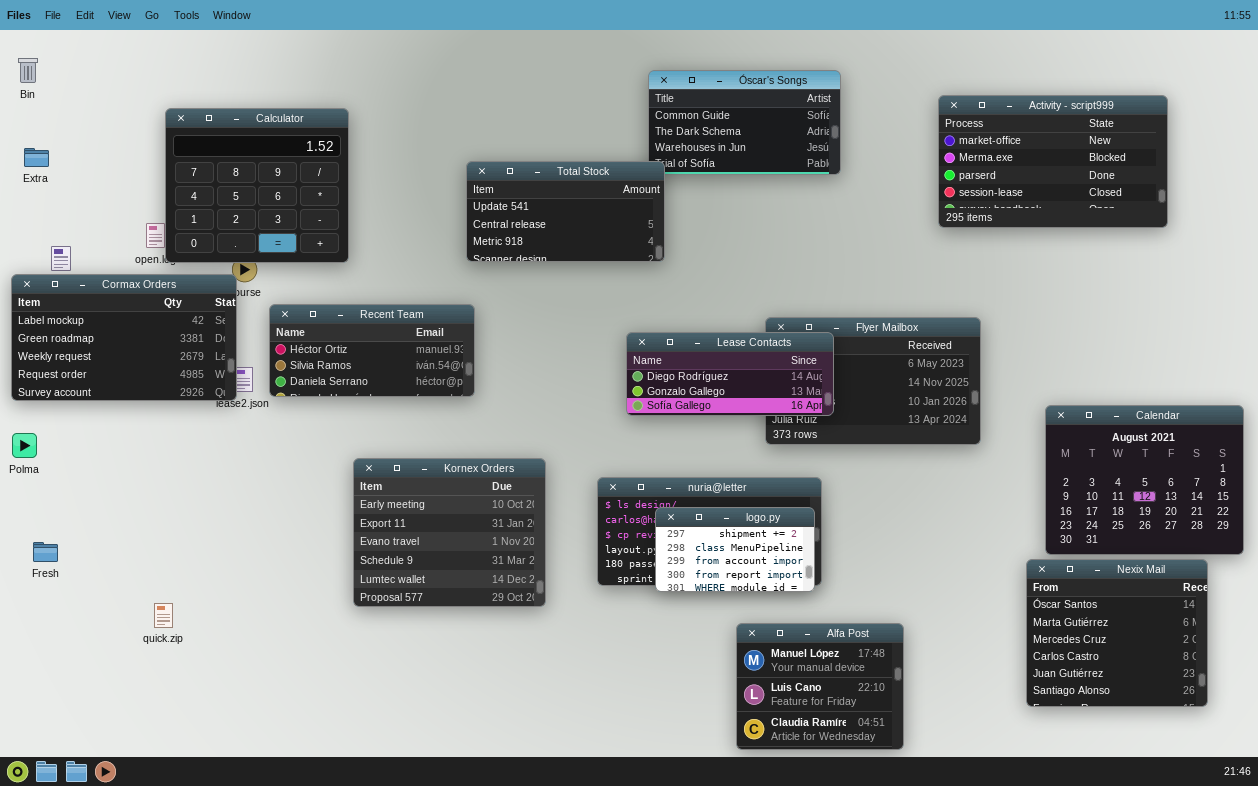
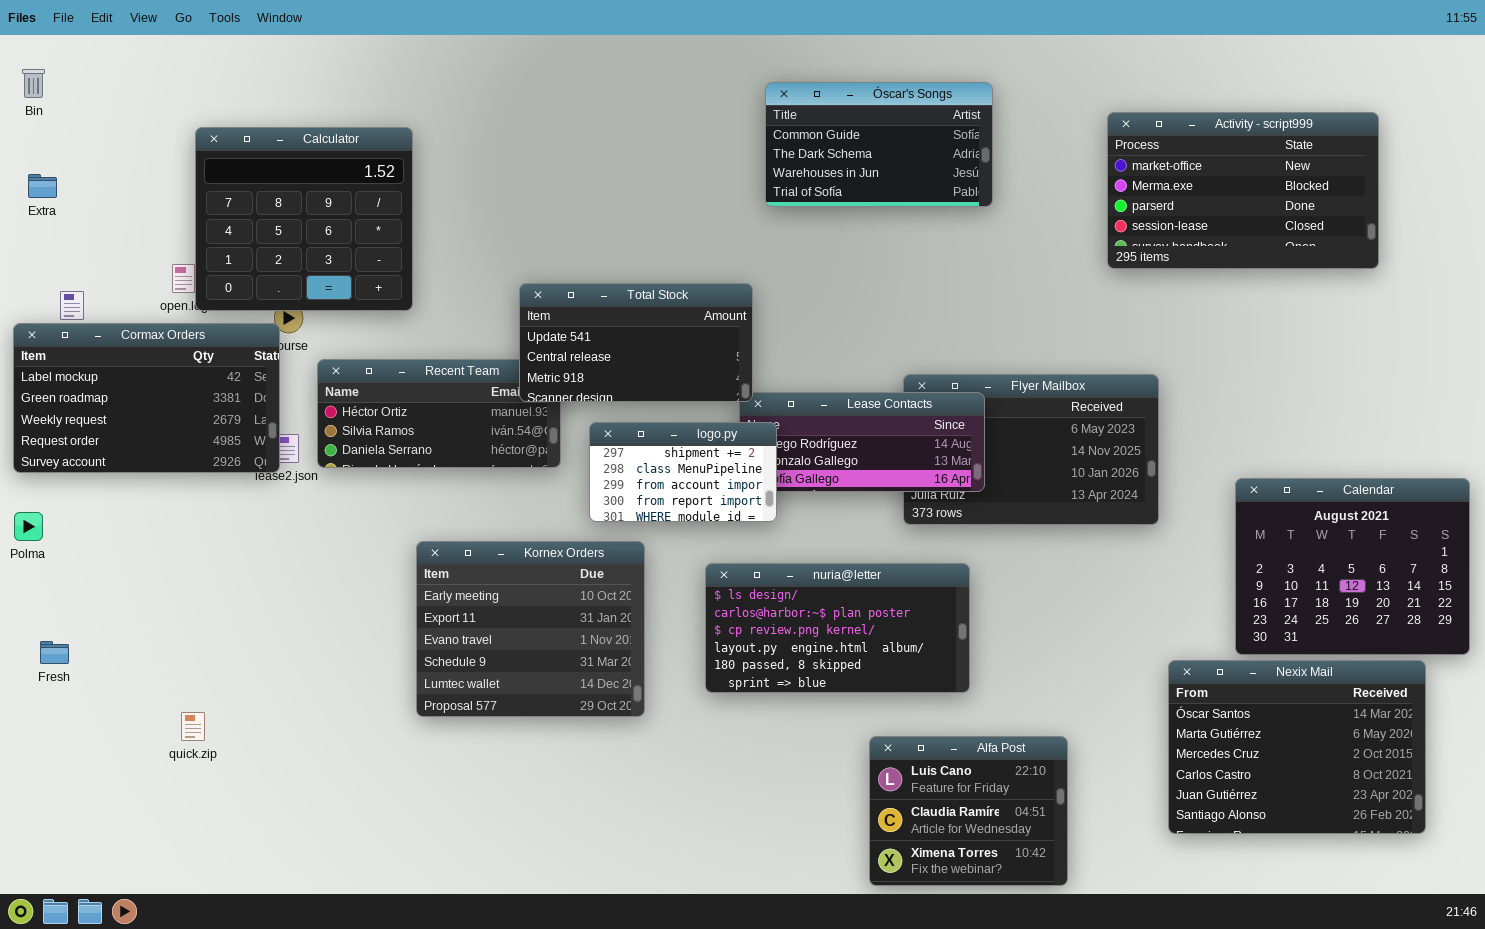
Total Stock: [466,161,665,262] -> [519,283,753,402], moved
logo.py: [655,507,815,592] -> [589,422,777,522], moved
Nexix Mail: [1026,559,1208,707] -> [1168,660,1426,834], resized
Alfa Post: [736,623,904,750] -> [869,736,1068,886], scrolled down 1 row

